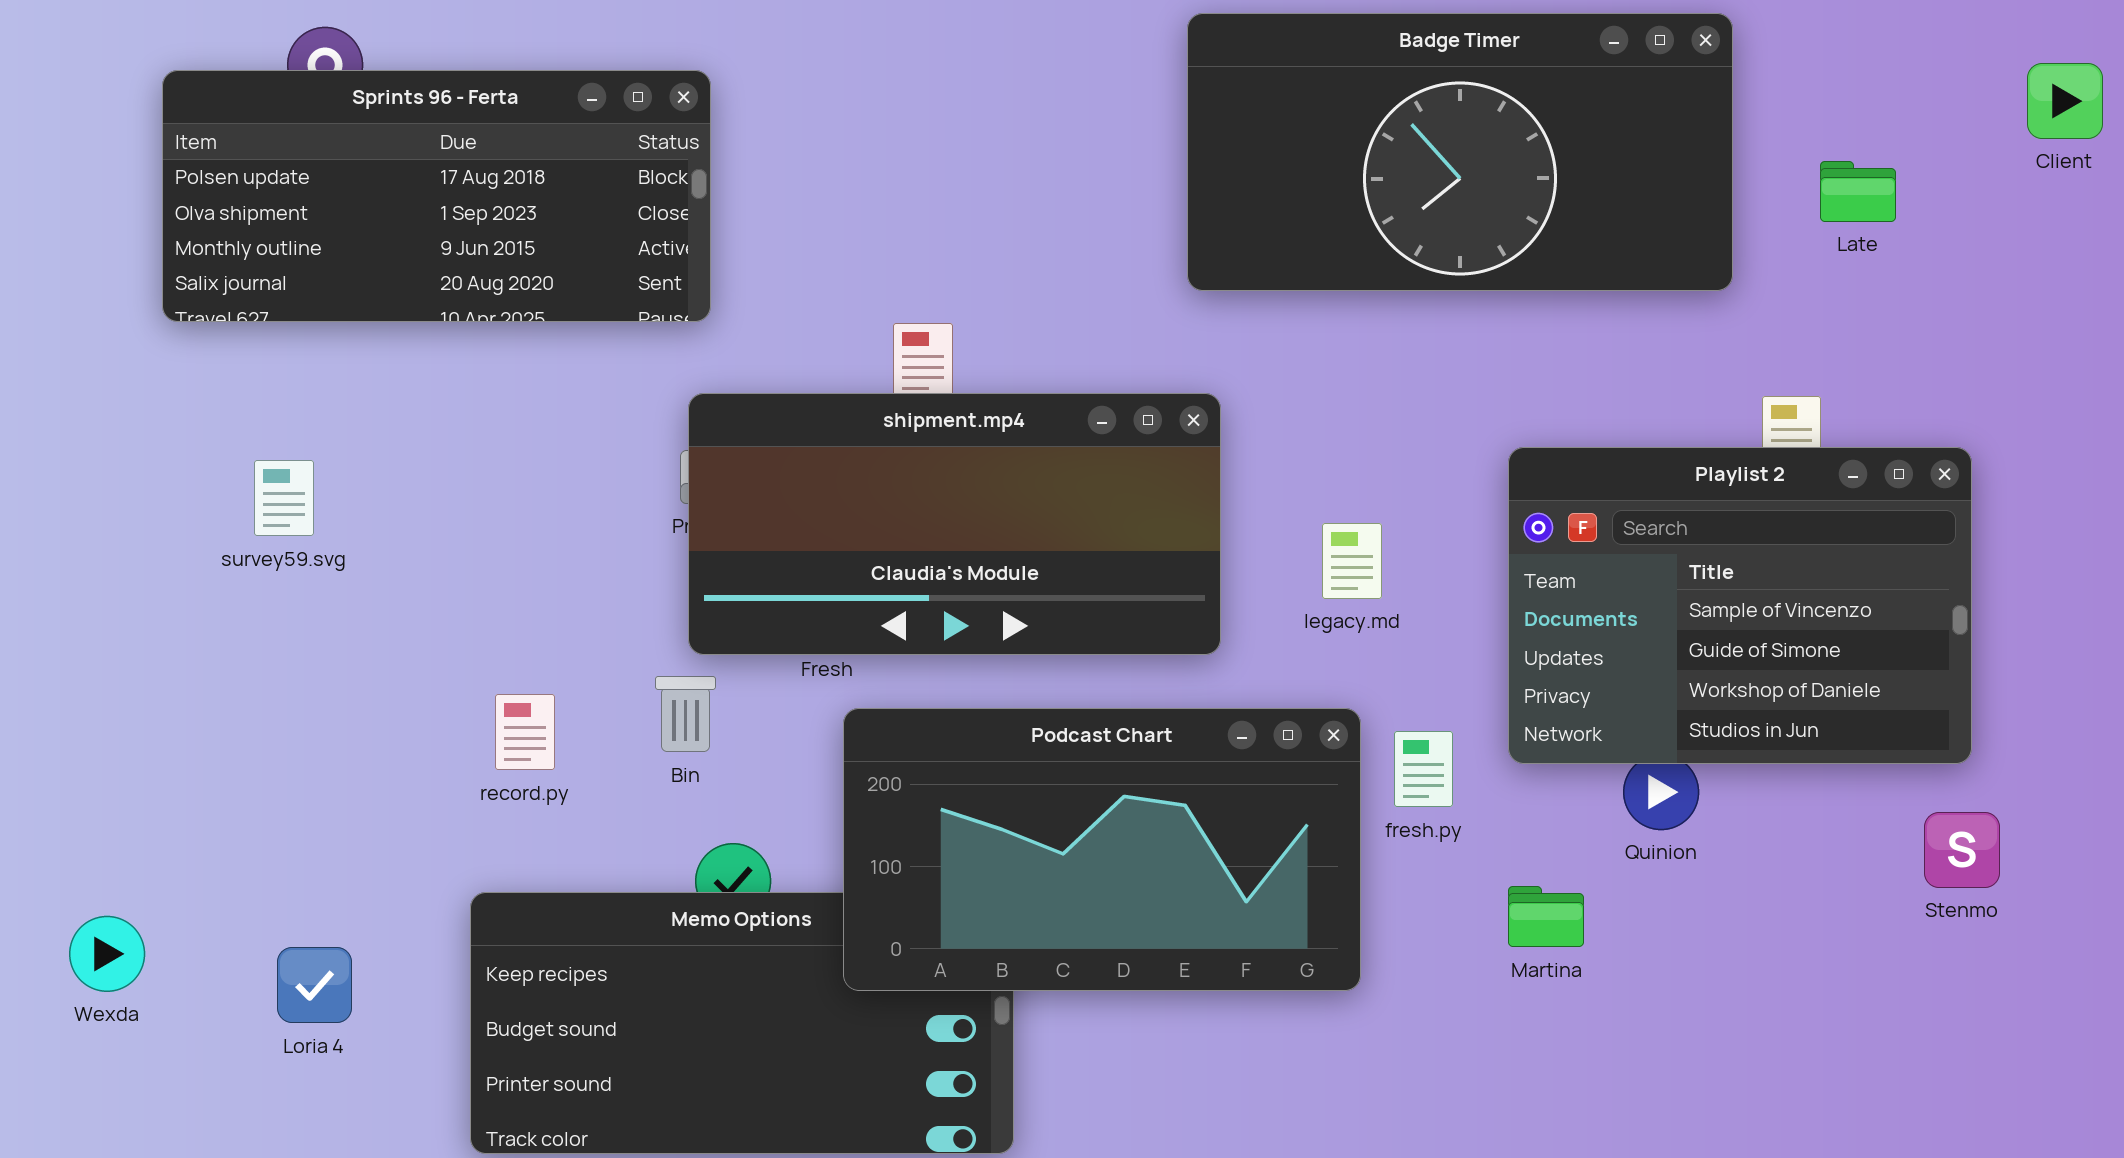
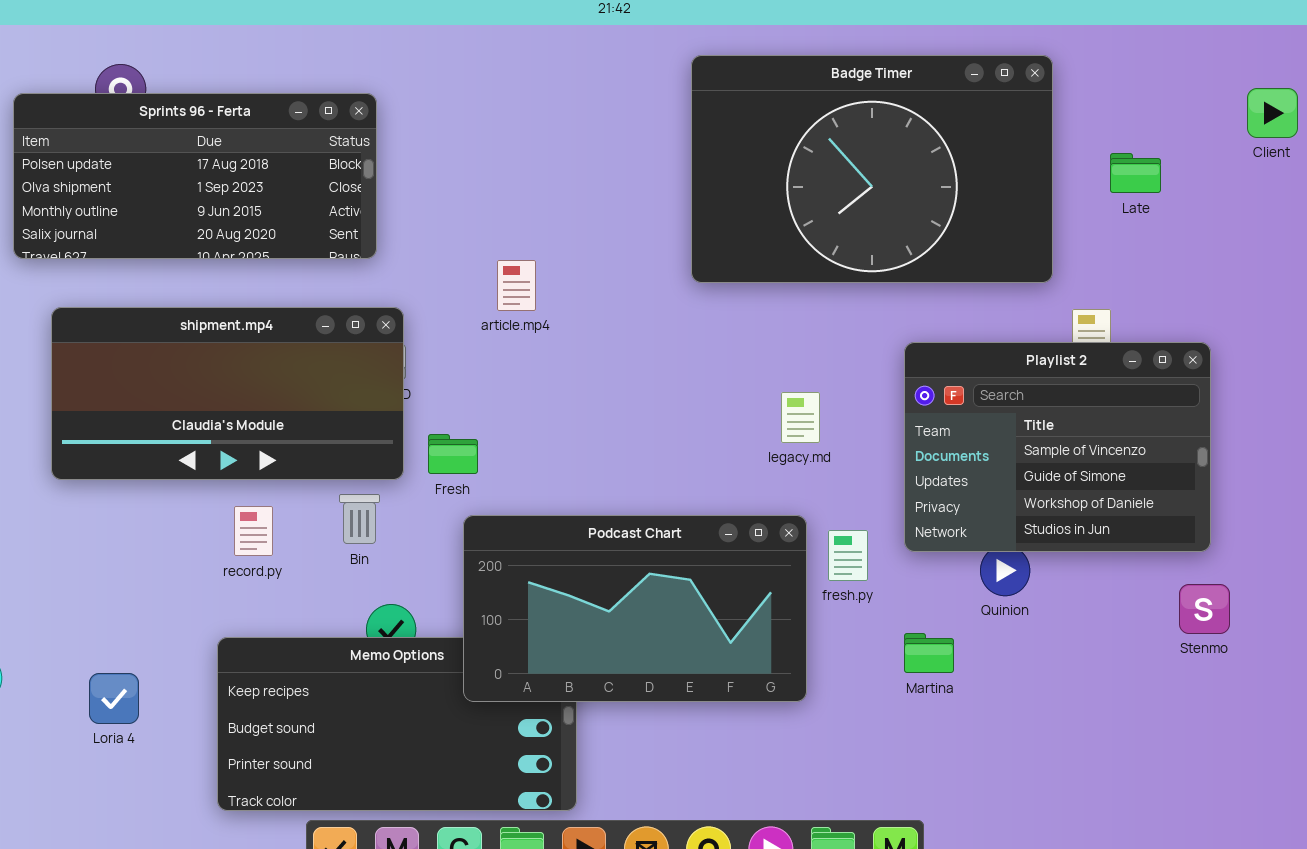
Badge Timer: [1187,13,1733,291] -> [691,55,1053,283], resized
shipment.mp4: [688,393,1221,655] -> [51,307,404,480], moved

